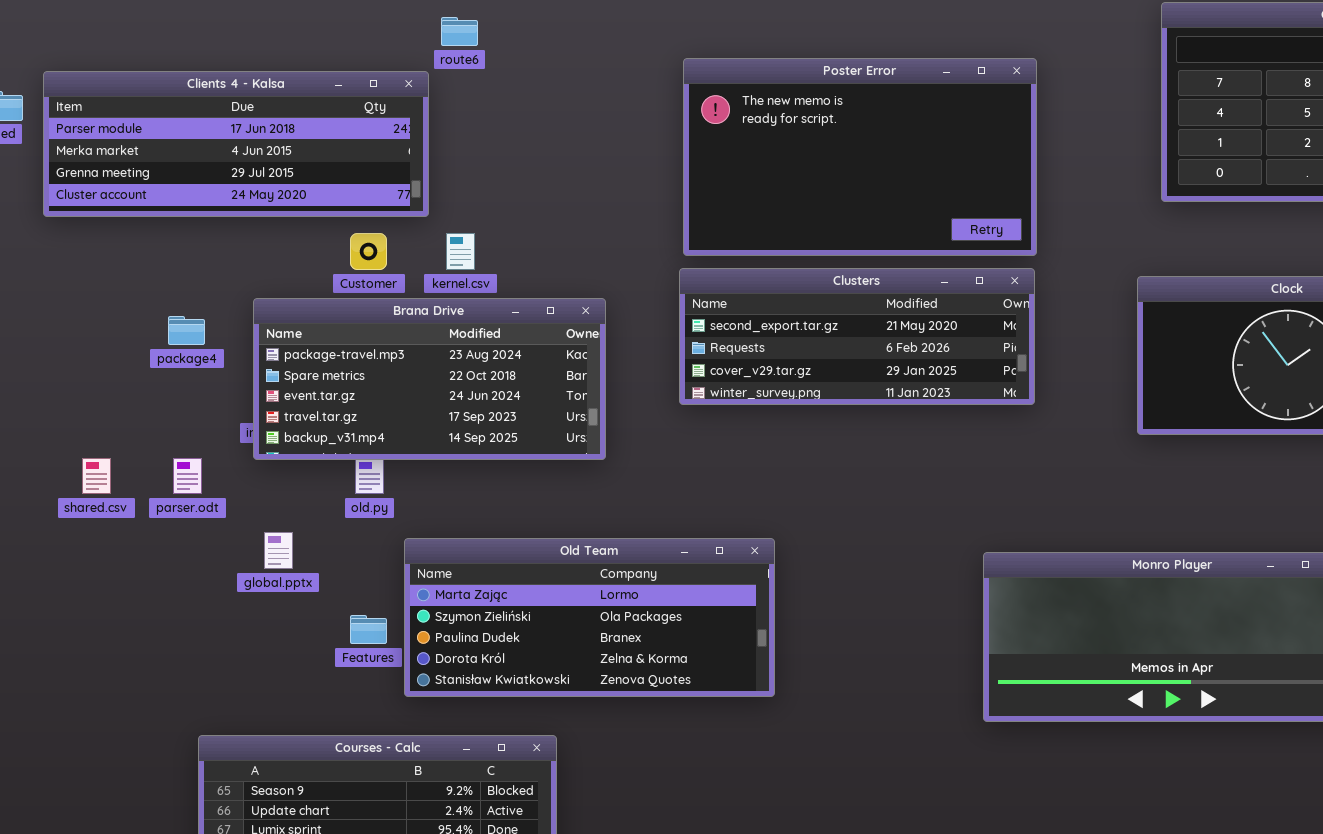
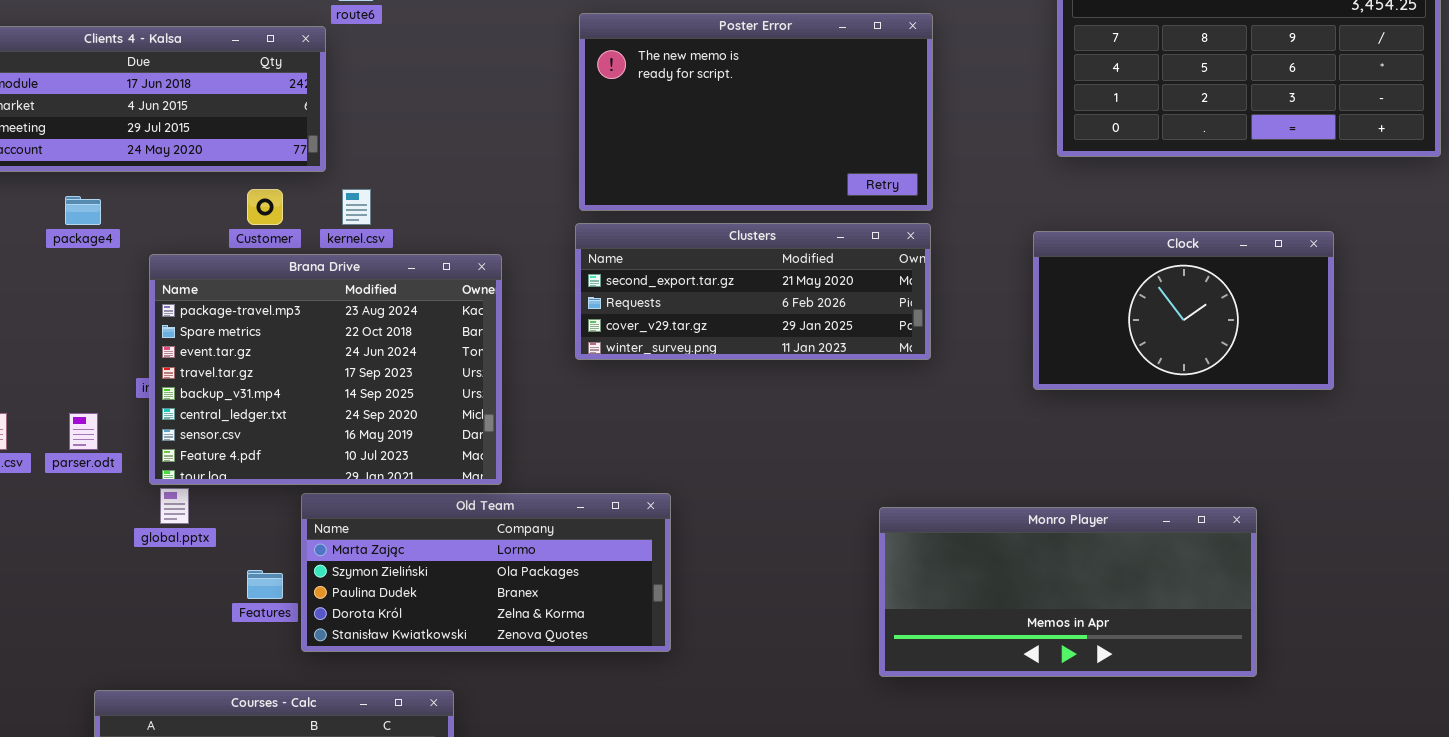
Brana Drive: [253,298,606,460] -> [149,254,502,485], resized
package4: [168,316,205,345] -> [65,196,101,225], moved

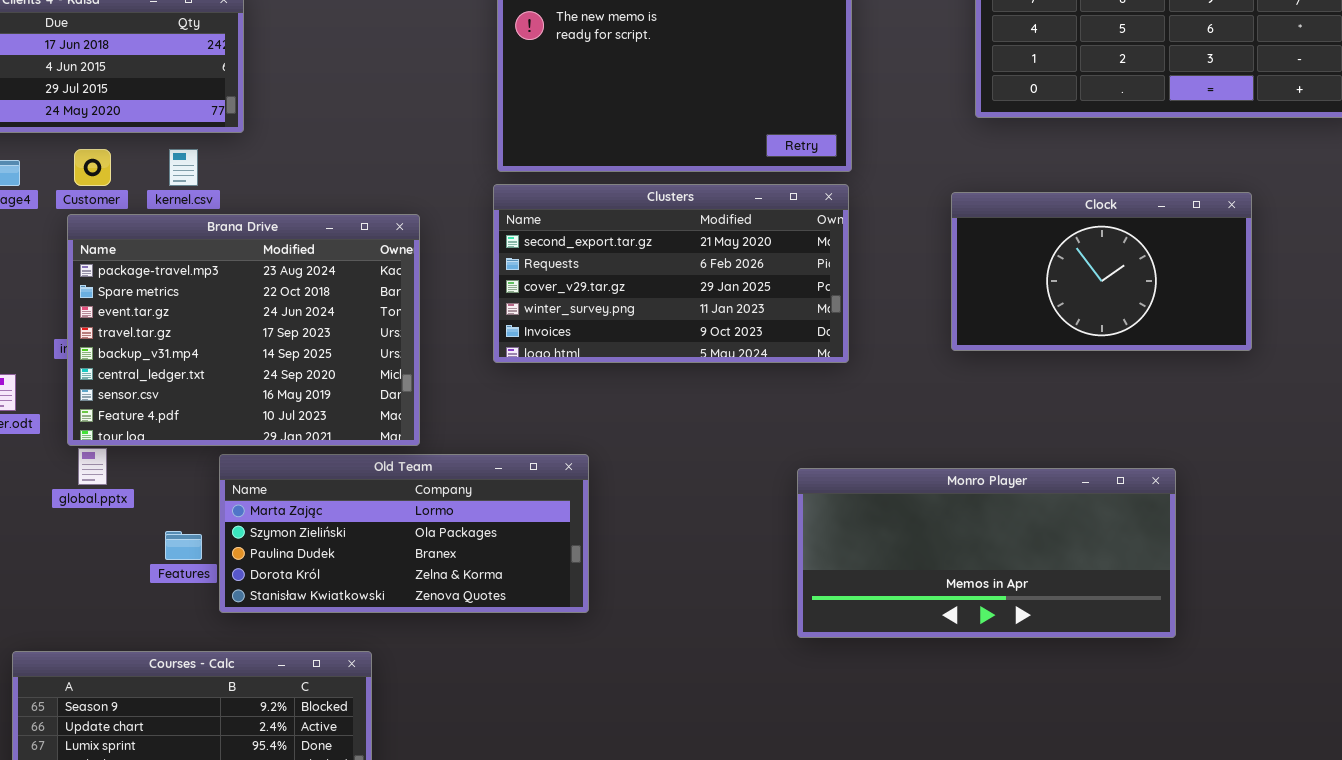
Customer: [247,189,283,225] -> [74,149,111,186], moved
kernel.csv: [342,189,371,225] -> [169,149,198,186], moved
Clusters: [575,223,931,360] -> [493,184,849,363], resized

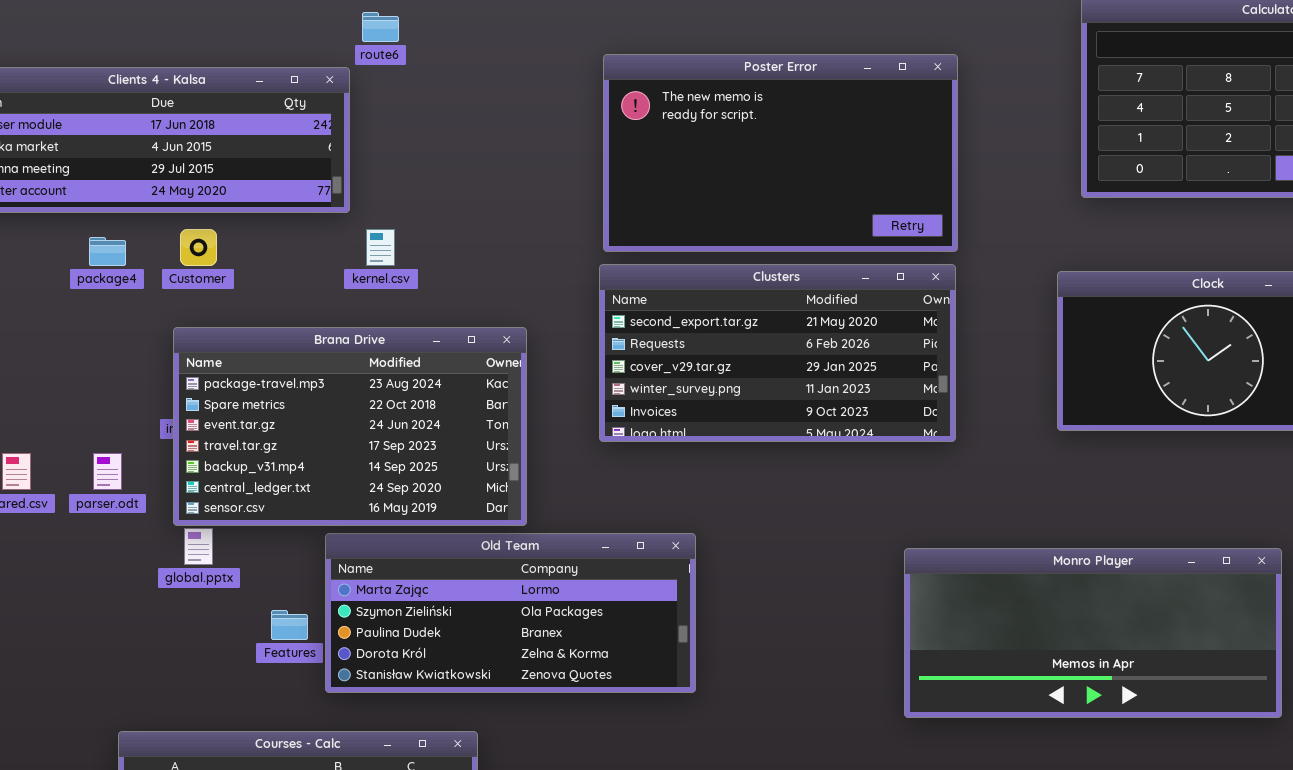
kernel.csv: [169,149,198,186] -> [366,229,395,266], moved
Brana Drive: [67,214,420,446] -> [173,327,527,526], resized

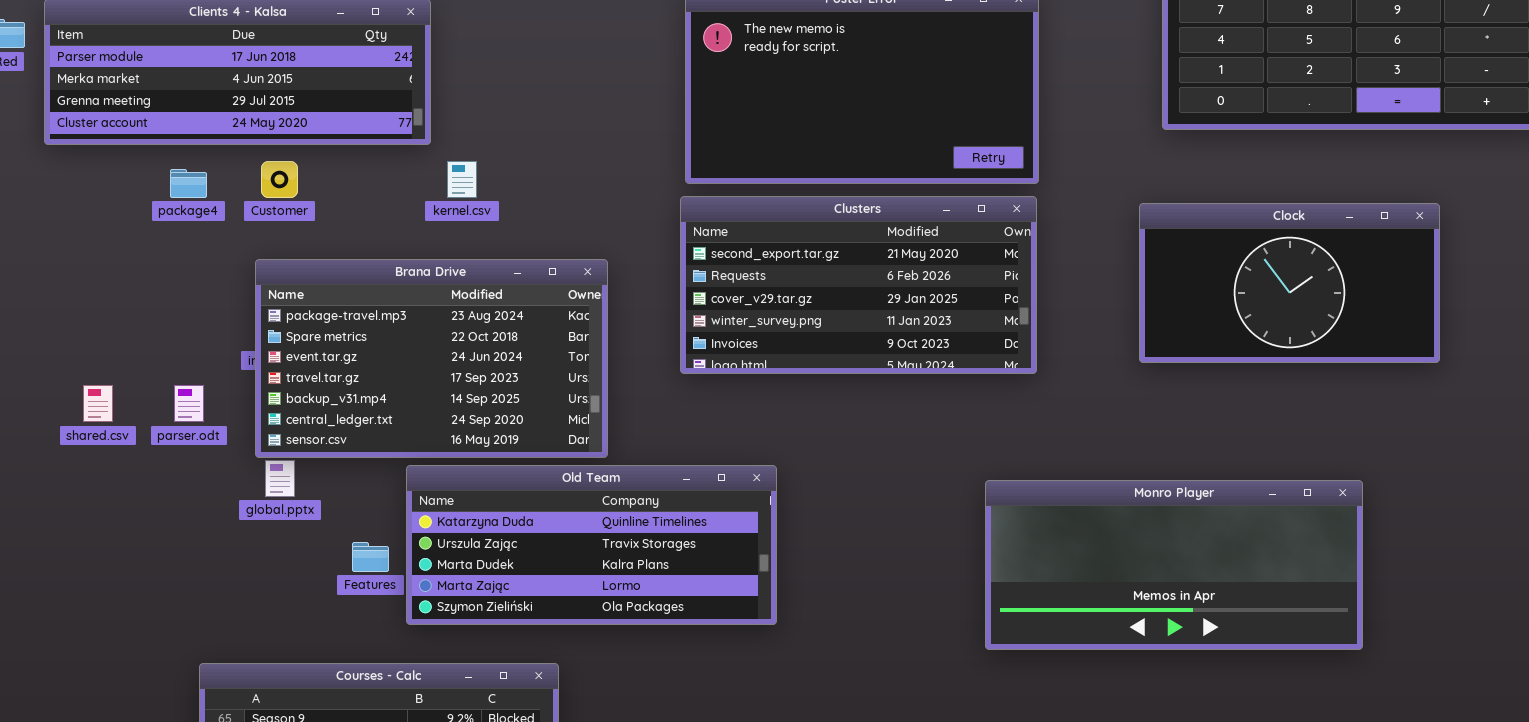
Old Team: [325,533,696,693] -> [406,465,777,625], scrolled up 3 rows

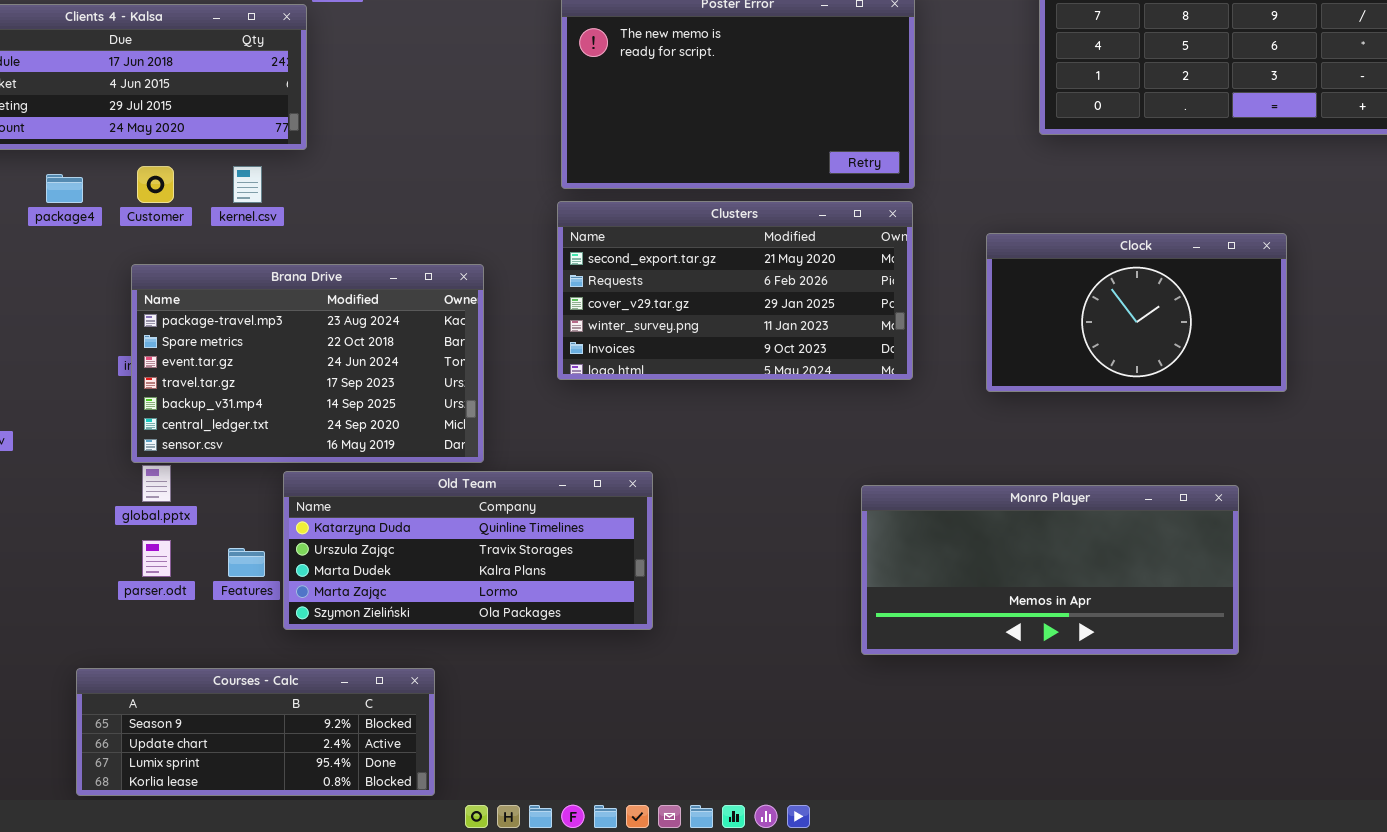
kernel.csv: [447,161,477,198] -> [233,166,262,203], moved
Clock: [1139,203,1440,363] -> [986,233,1287,392], moved
parser.odt: [174,385,204,422] -> [142,540,171,577], moved

